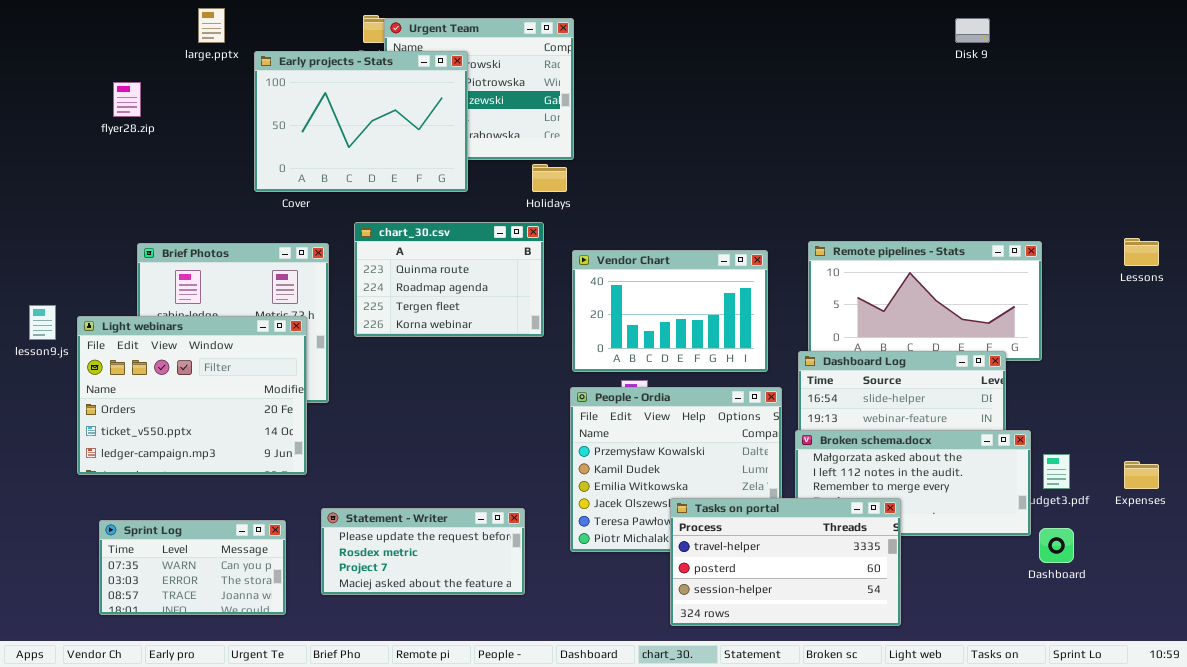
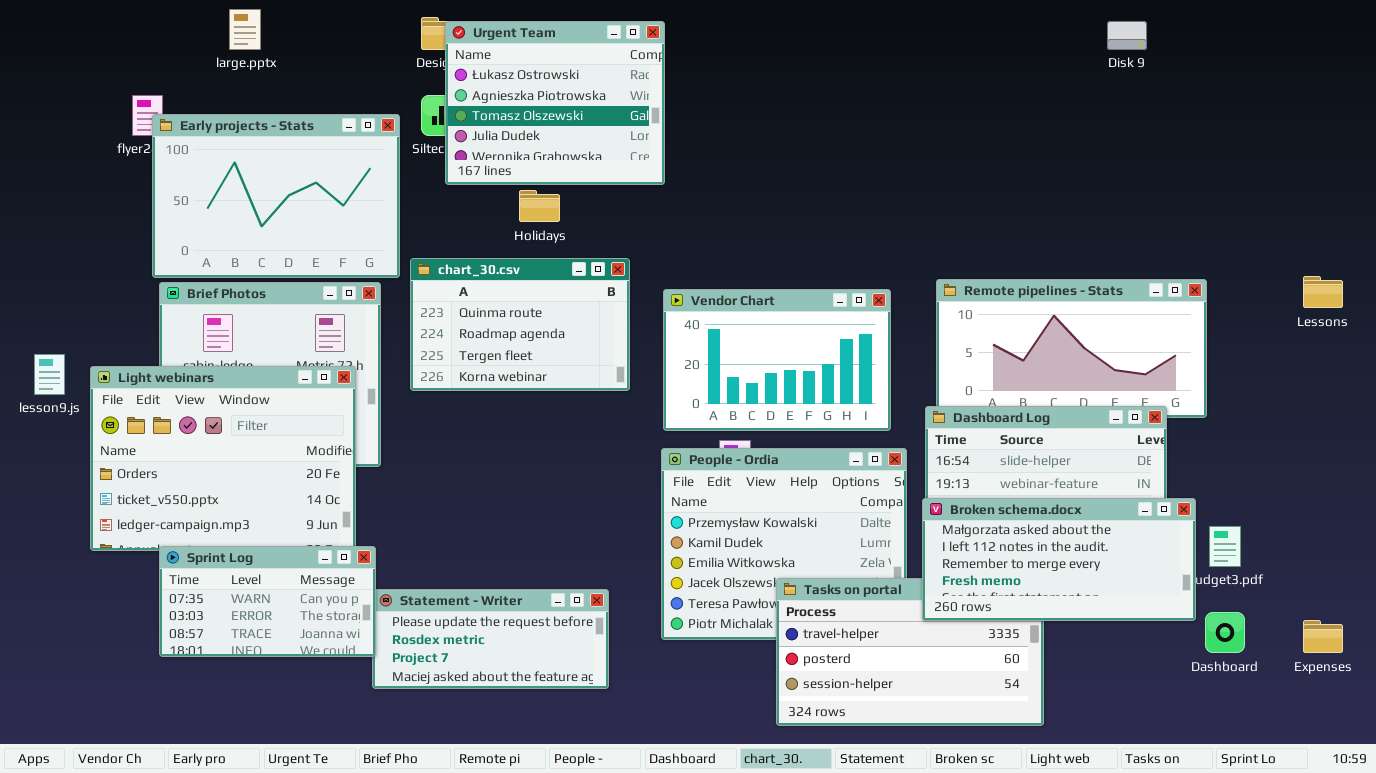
Early projects - Stats: [254,51,468,192] -> [152,114,400,278], moved
Holidays: [532,164,567,192] -> [519,190,560,222], moved
Broken schema.docx: [795,430,1031,536] -> [922,498,1196,621], raised
Expenses: [1124,461,1159,489] -> [1303,620,1343,653], moved
Sprint Log: [99,520,286,615] -> [159,546,376,657], moved

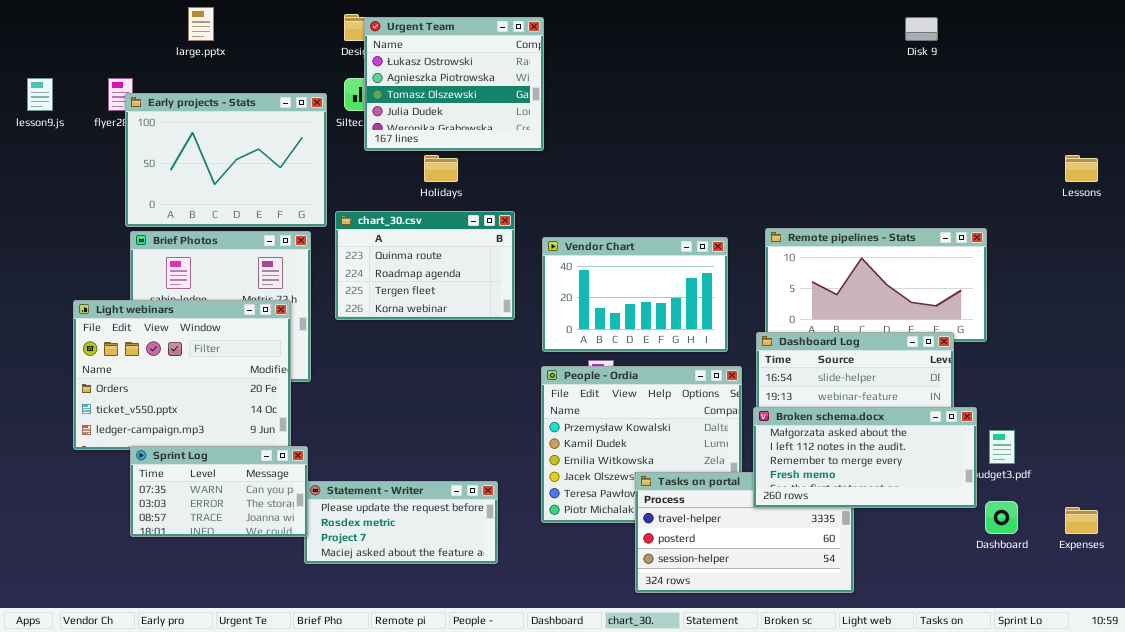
Lessons: [1303,276,1343,308] -> [1065,155,1098,182], moved
lesson9.js: [34,354,65,395] -> [27,78,53,111], moved

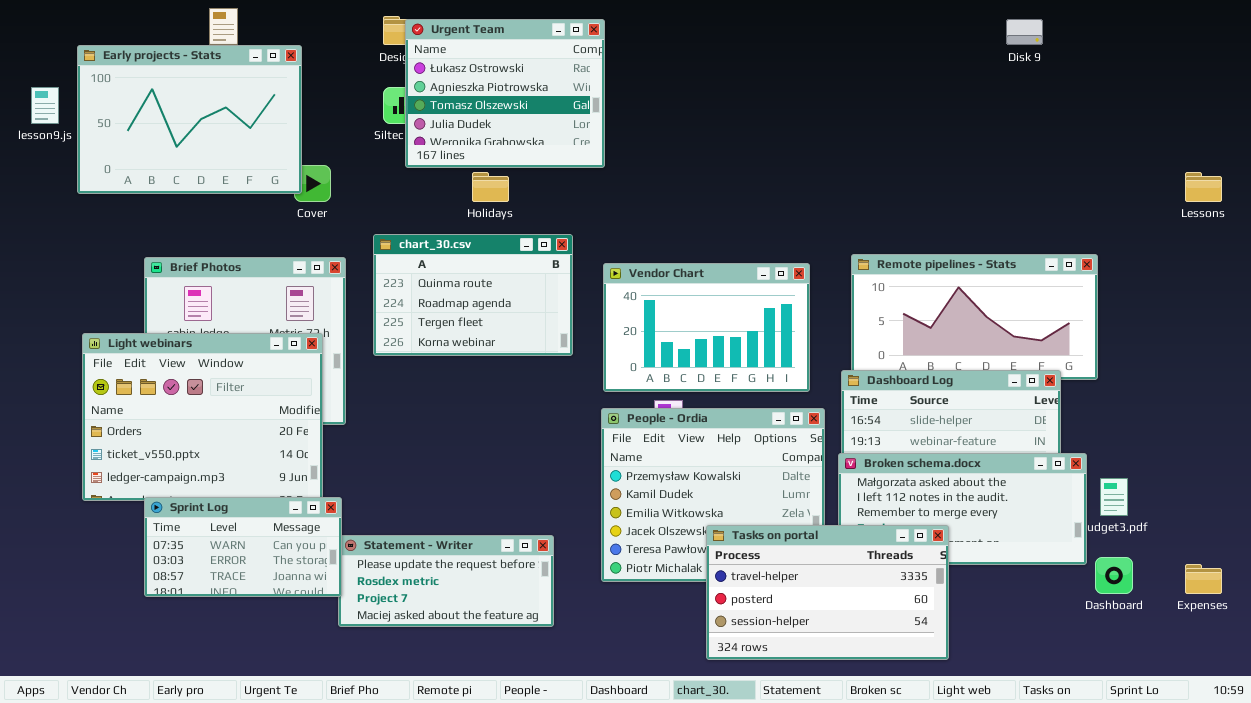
Early projects - Stats: [125,93,327,227] -> [77,45,302,194], moved
Tasks on portal: [635,472,854,593] -> [706,525,949,660], raised

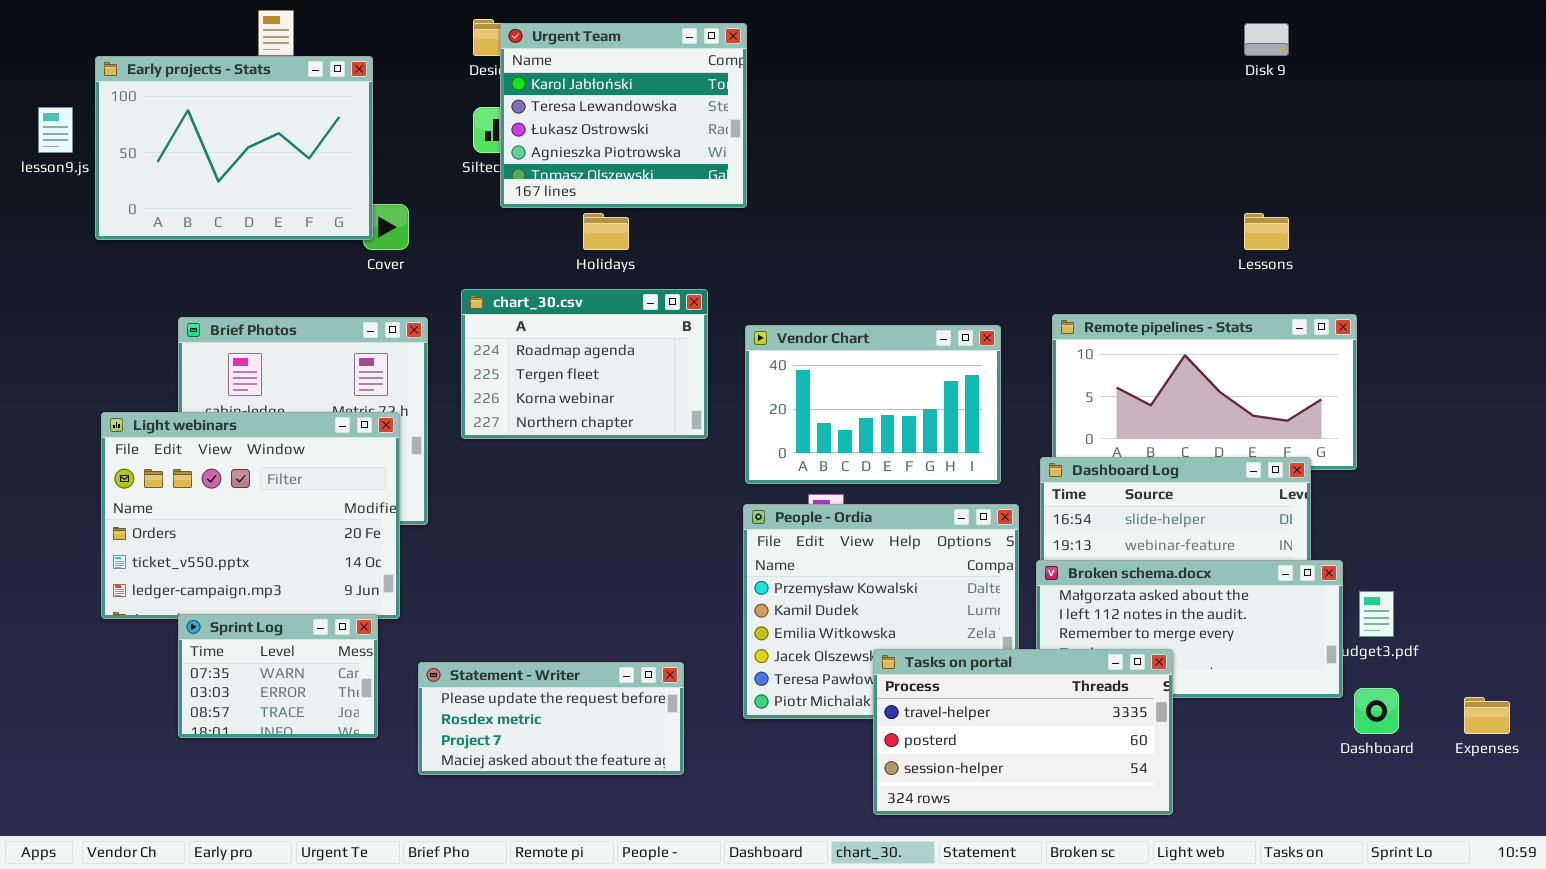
Urgent Team: [405,19,605,168] -> [500,23,747,208], scrolled up 2 rows
Lessons: [1185,172,1222,202] -> [1244,213,1289,250], moved
chart_30.csv: [373,234,573,356] -> [461,289,708,439], scrolled down 1 row
Sprint Log: [144,497,342,597] -> [178,614,378,738], resized

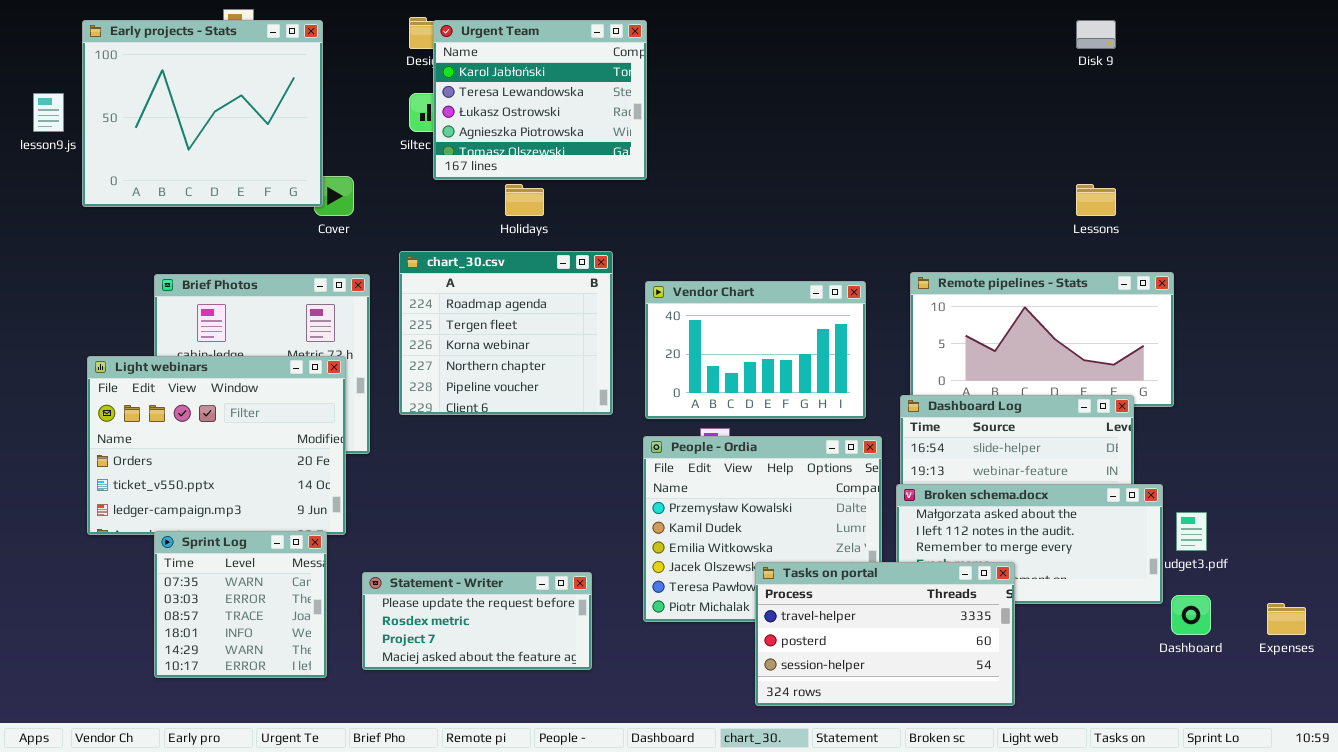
Early projects - Stats: [95,56,373,240] -> [82,20,323,207], resized
chart_30.csv: [461,289,708,439] -> [399,251,613,415], resized
Sprint Log: [178,614,378,738] -> [154,531,327,678], resized

